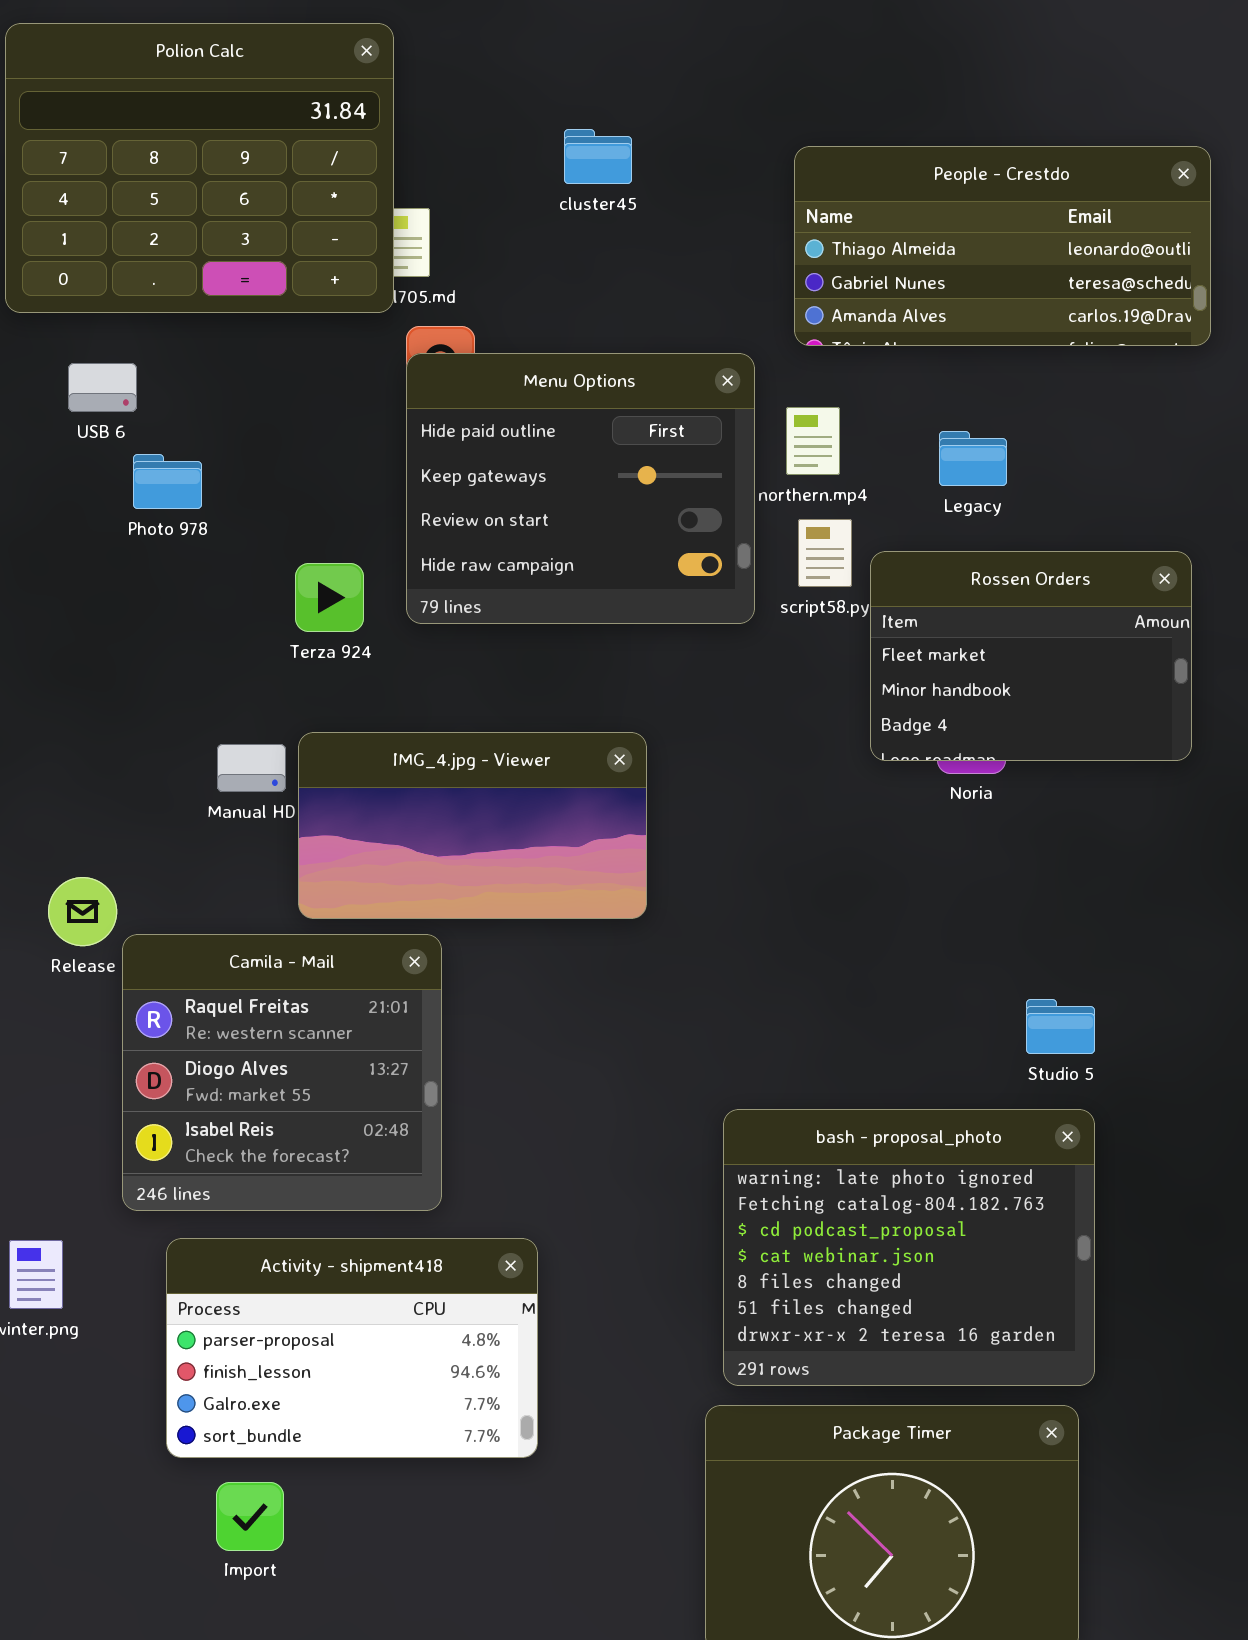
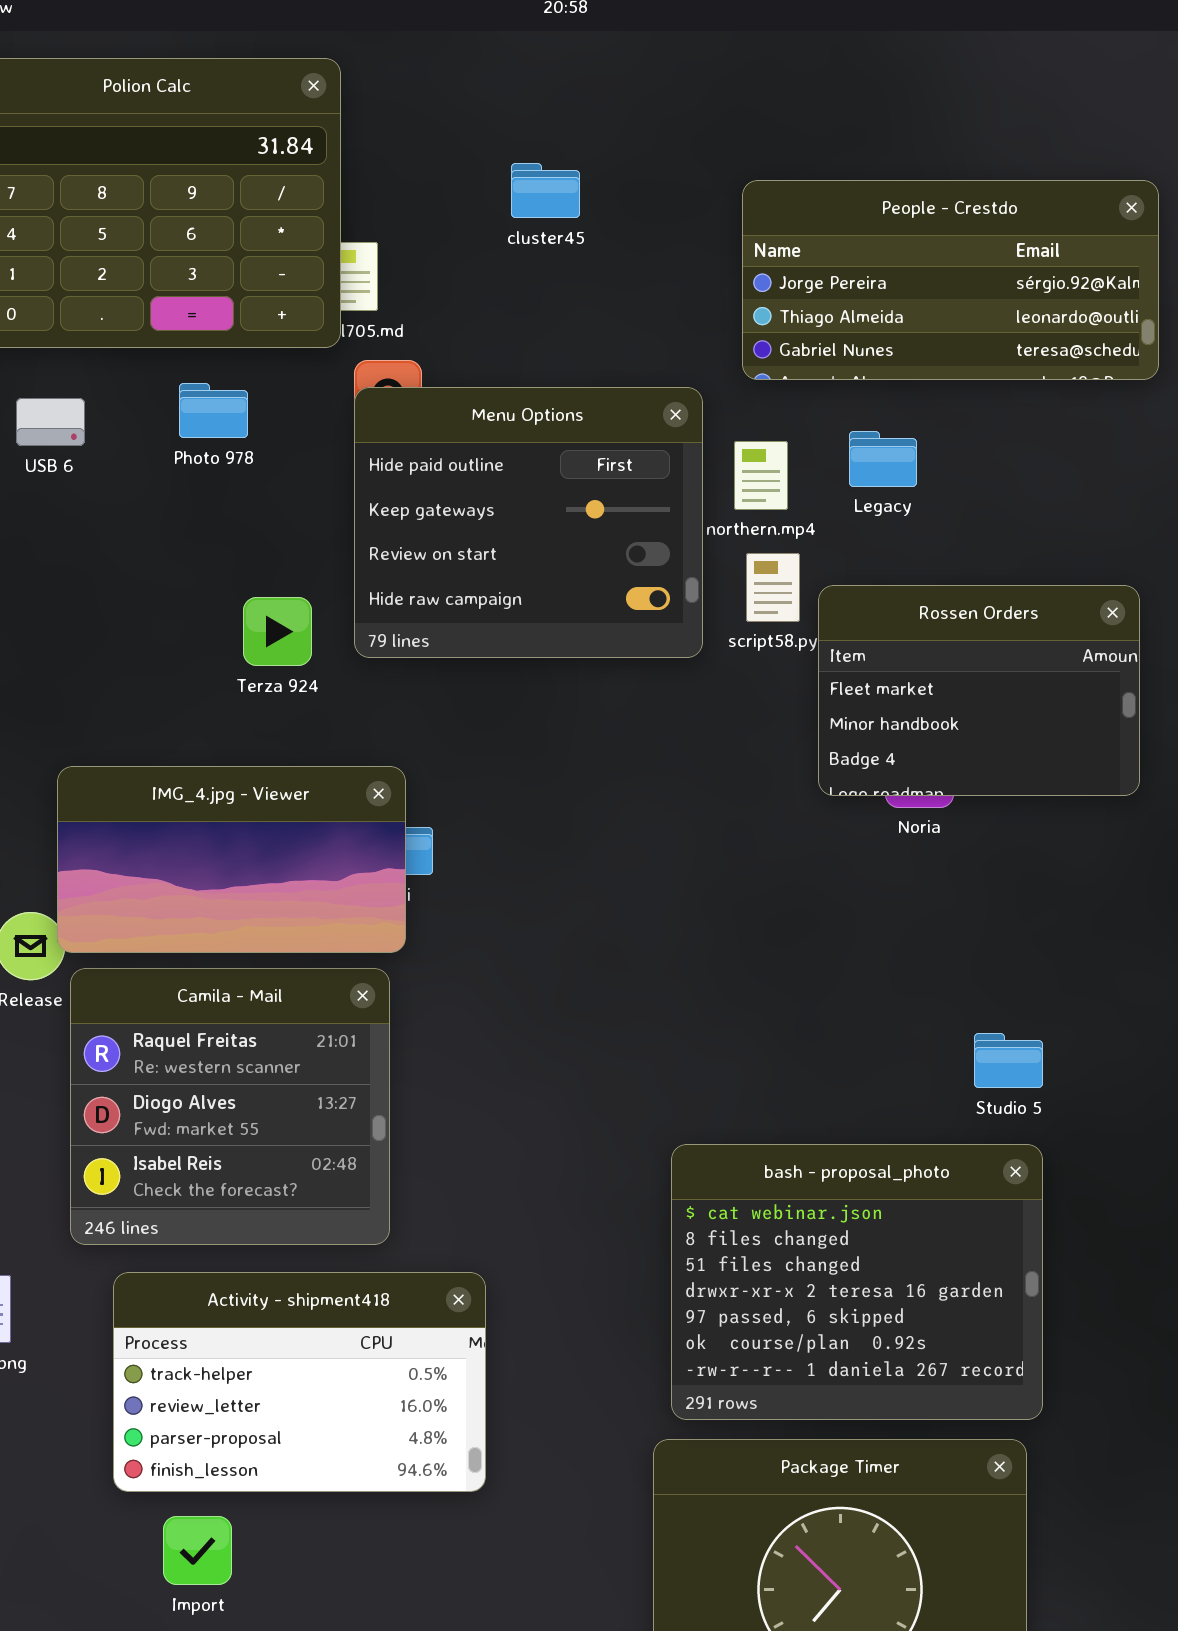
People - Crestdo: [794,146,1211,346] -> [742,180,1159,380], scrolled up 1 row
Legacy: [939,431,1007,486] -> [849,431,917,487], moved
Photo 978: [133,454,202,509] -> [179,383,248,438], moved
IMG_4.jpg - Viewer: [298,732,647,919] -> [57,766,406,953], moved
bash - proposal_photo: [723,1109,1095,1386] -> [671,1144,1043,1420], scrolled down 3 rows
Activity - shipment418: [166,1238,538,1458] -> [113,1272,486,1492], scrolled up 2 rows

